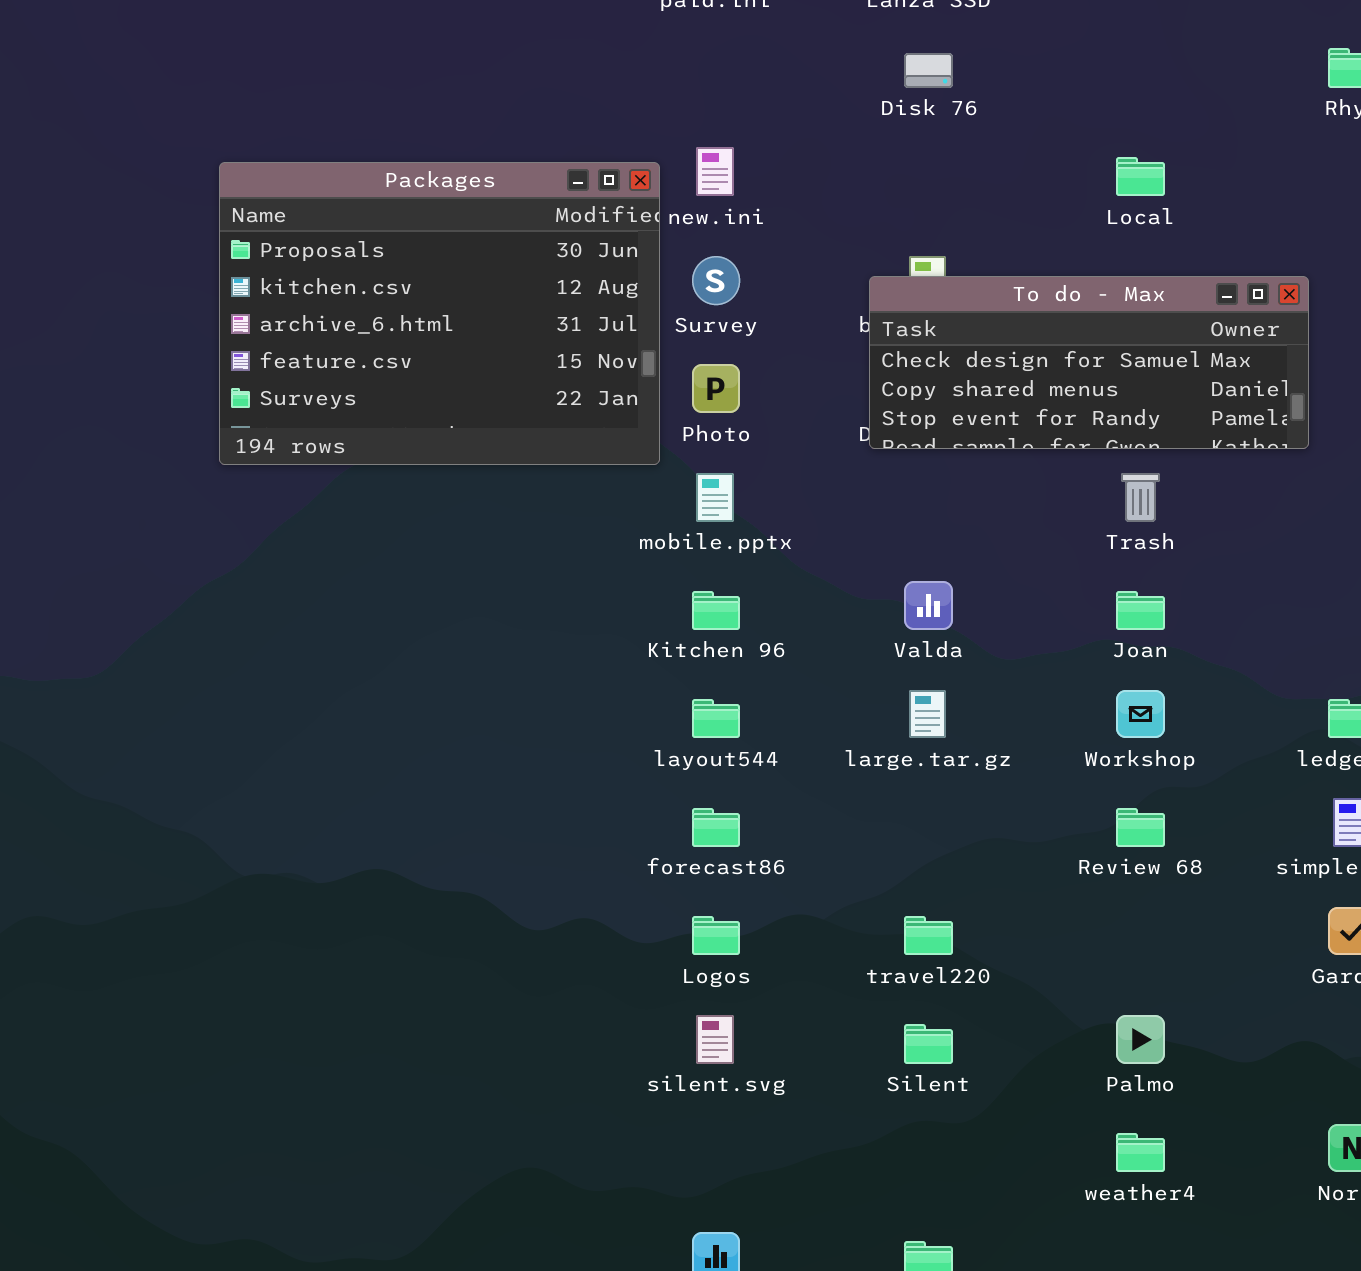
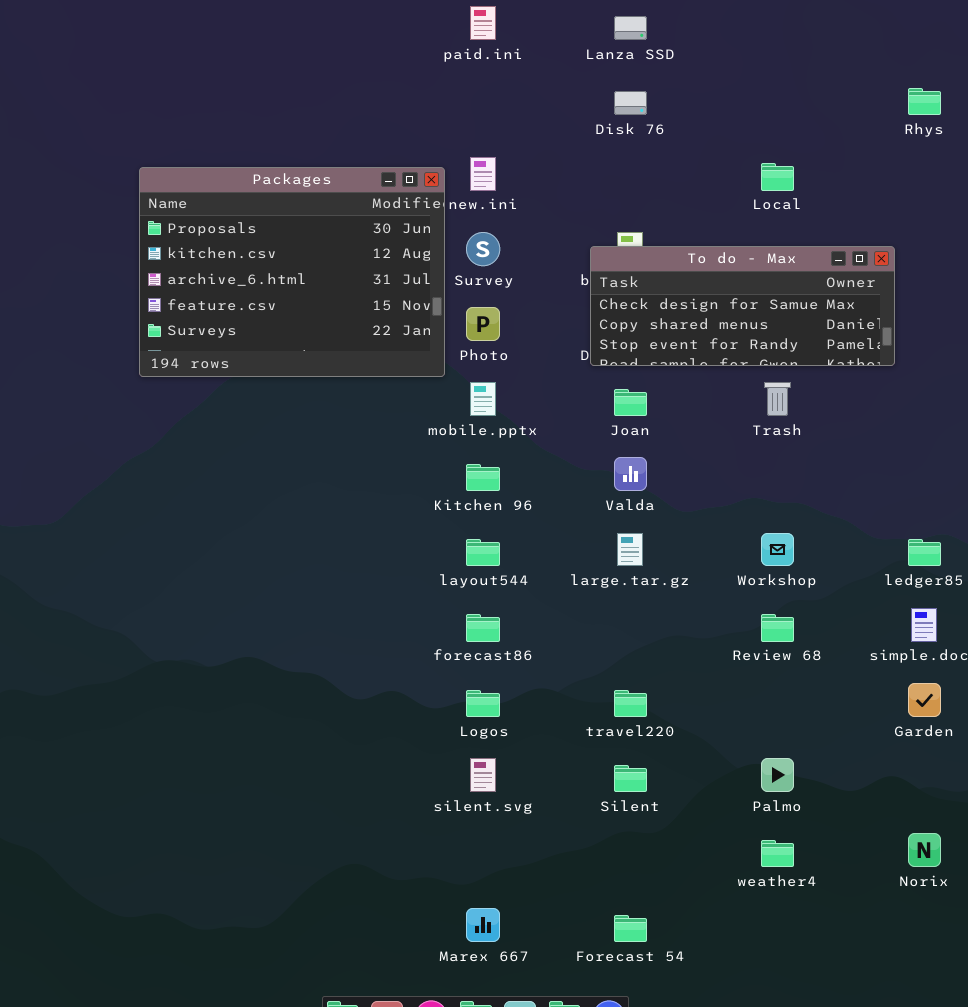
Joan: [1116,591,1165,630] -> [614,389,647,416], moved

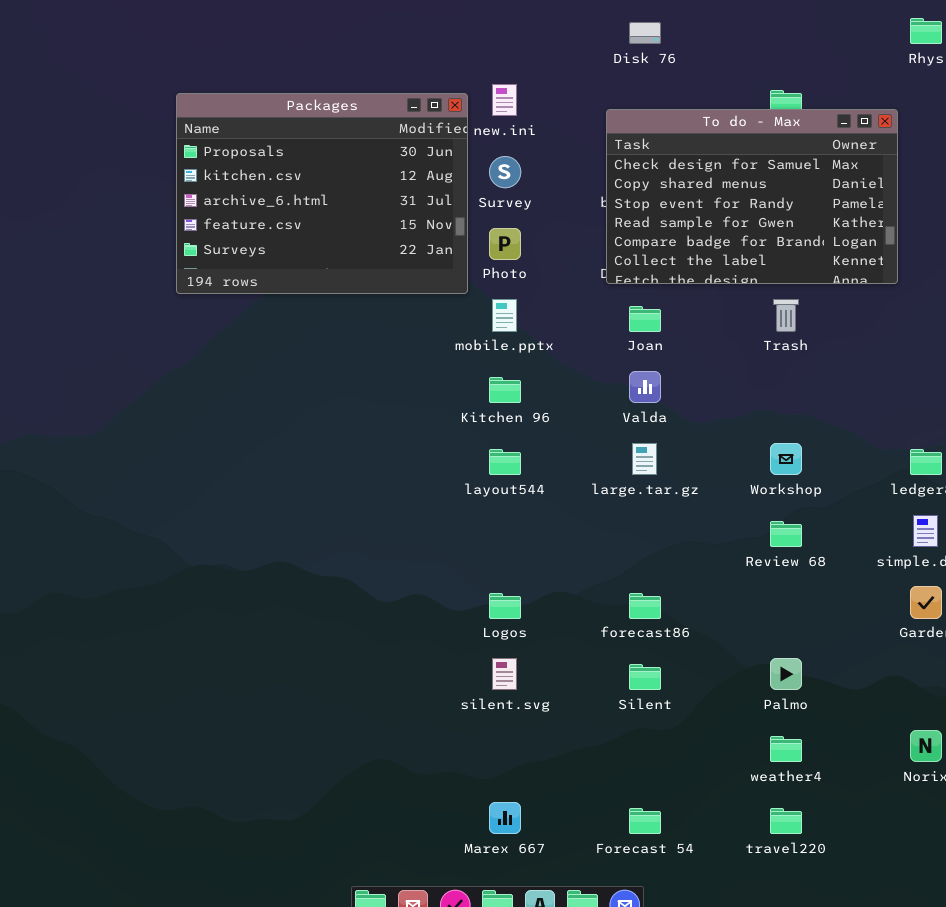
To do - Max: [590,246,895,366] -> [606,109,898,284], resized
forecast86: [466,614,500,642] -> [629,593,661,619], moved
travel220: [614,690,647,717] -> [770,808,802,834], moved

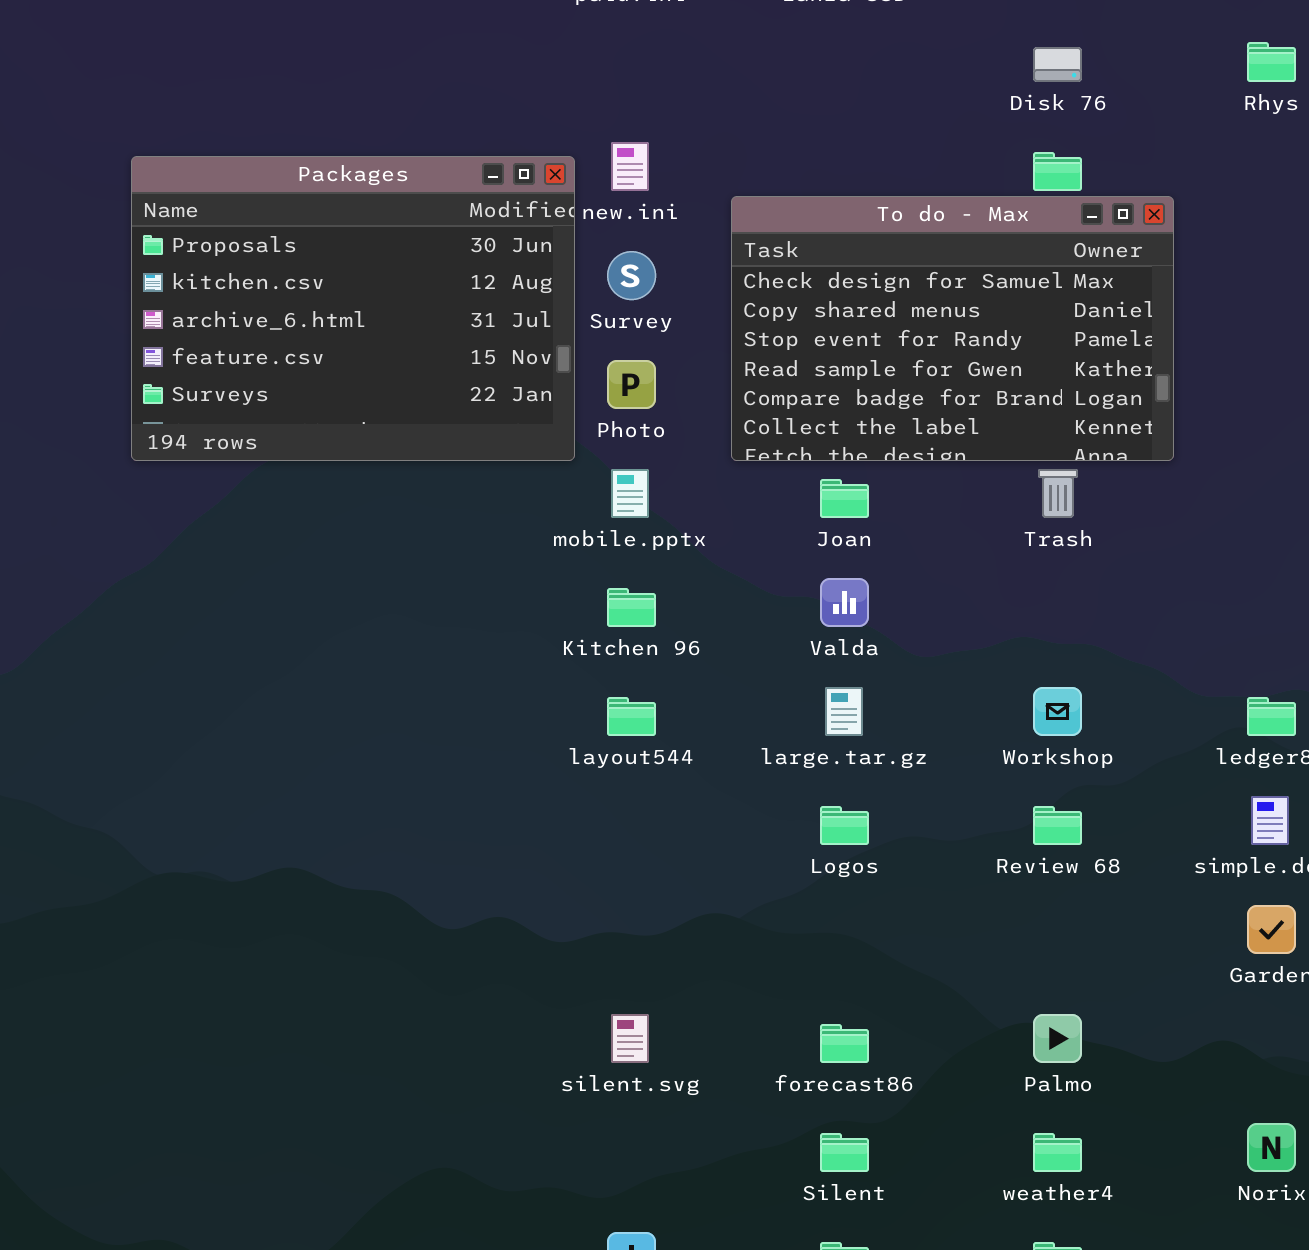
Disk 76: [629,22,661,44] -> [1033,47,1082,82], moved
To do - Max: [606,109,898,284] -> [731,196,1174,461], moved
Logos: [489,593,521,619] -> [820,806,869,845], moved
forecast86: [629,593,661,619] -> [820,1024,869,1063], moved
Silent: [629,664,661,690] -> [820,1133,869,1172], moved

